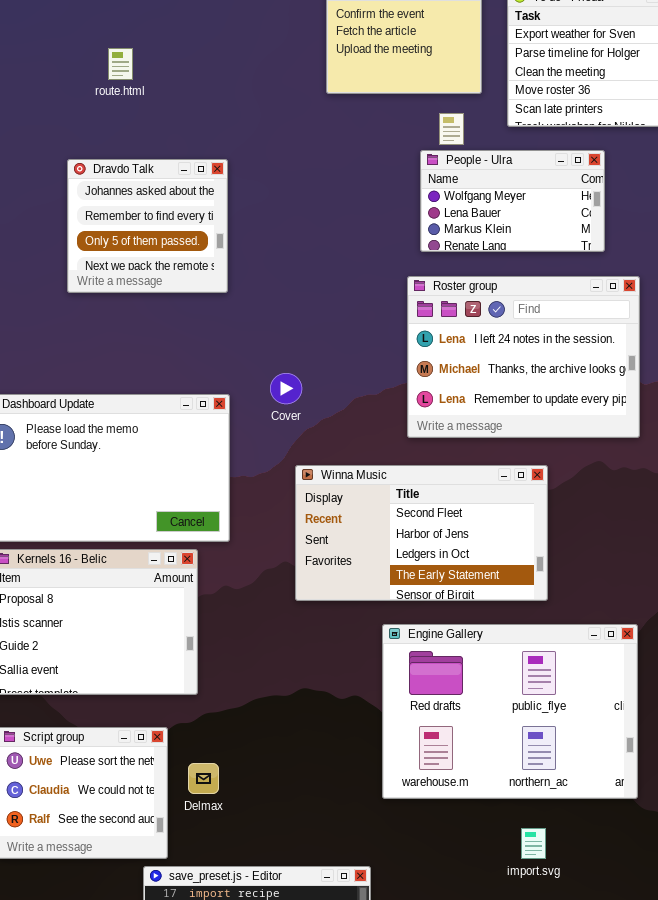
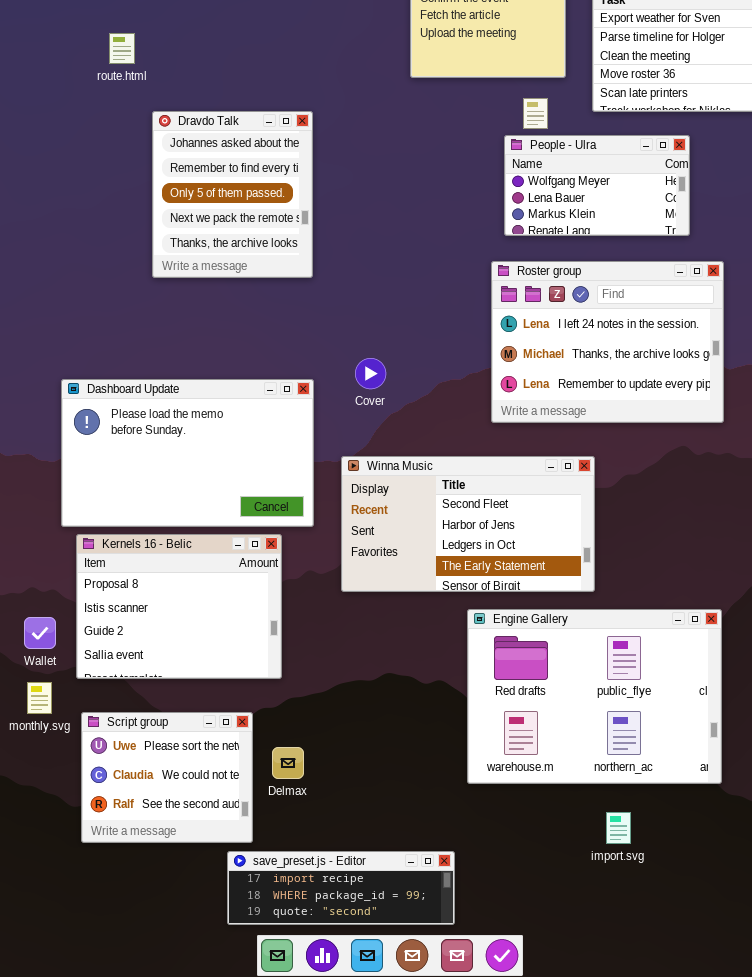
route.html: [108,48,133,80] -> [109,33,135,64], moved
Dravdo Talk: [67,159,228,293] -> [152,111,313,278], resized
Winna Music: [295,465,548,601] -> [341,456,595,592], moved

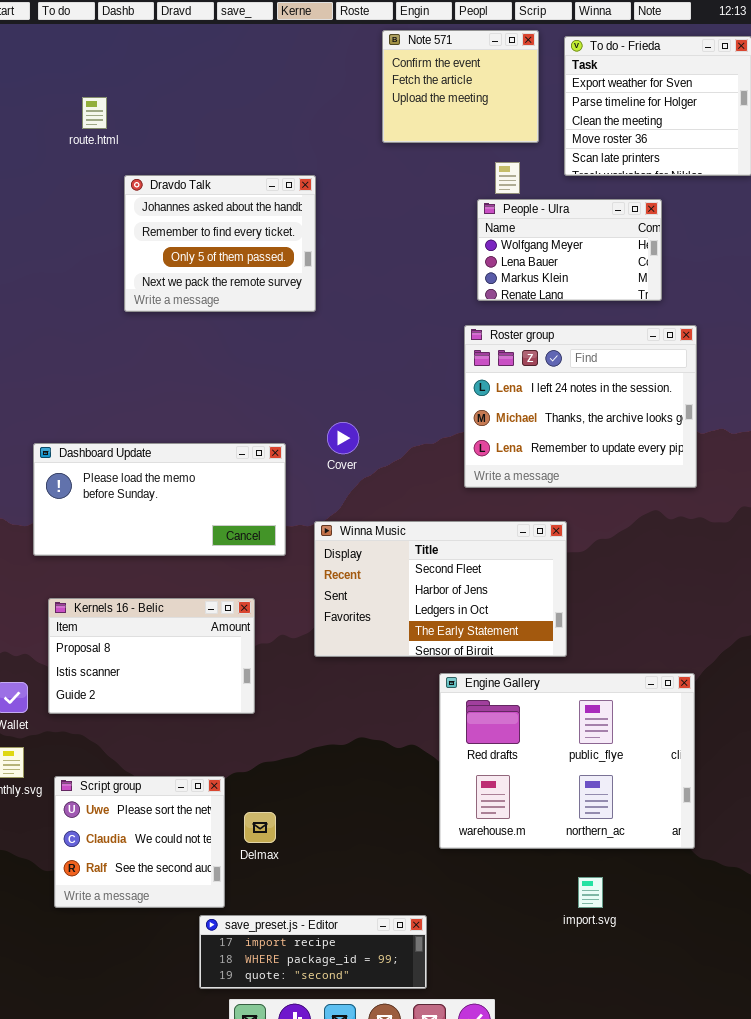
Dravdo Talk: [152,111,313,278] -> [124,175,316,312], resized
Dashboard Update: [61,379,314,527] -> [33,443,286,556], resized
Kernels 16 - Belic: [76,534,282,679] -> [48,598,255,714], resized

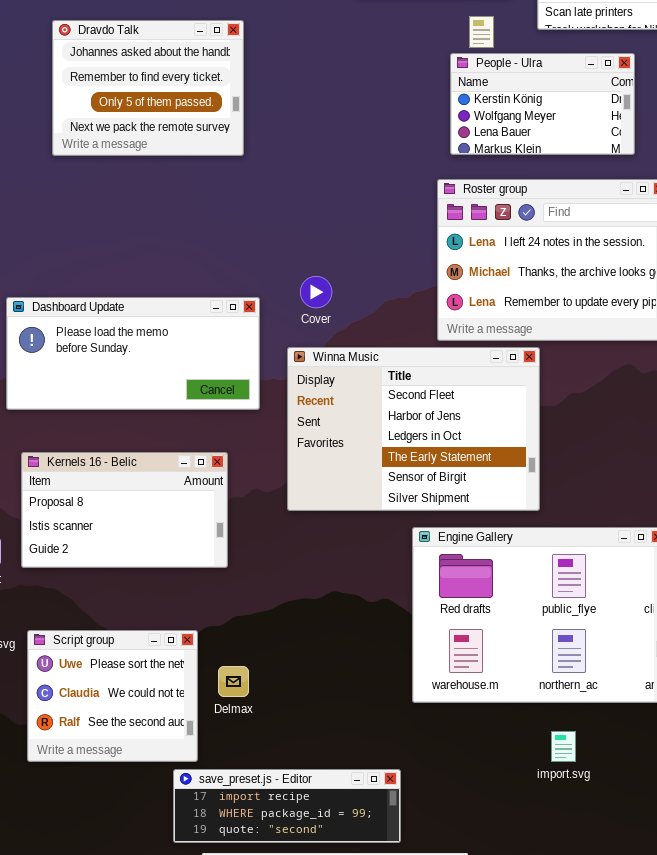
Dravdo Talk: [124,175,316,312] -> [52,20,244,156], moved
People - Ulra: [477,199,662,301] -> [450,53,635,155], scrolled up 1 row
Winna Music: [314,521,567,657] -> [287,347,540,511], resized

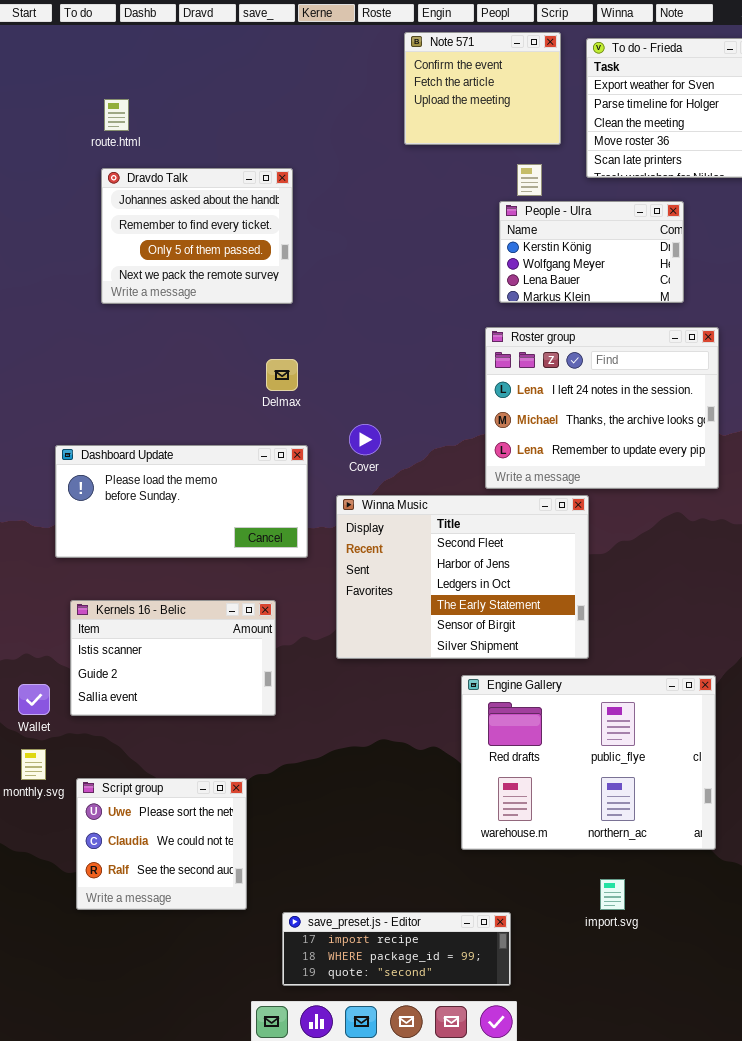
Kernels 16 - Belic: [21,452,228,568] -> [70,600,276,716], scrolled down 1 row
Delmax: [218,666,249,697] -> [266,359,298,391], moved
save_preset.js - Editor: [173,769,401,843] -> [282,912,511,986], moved

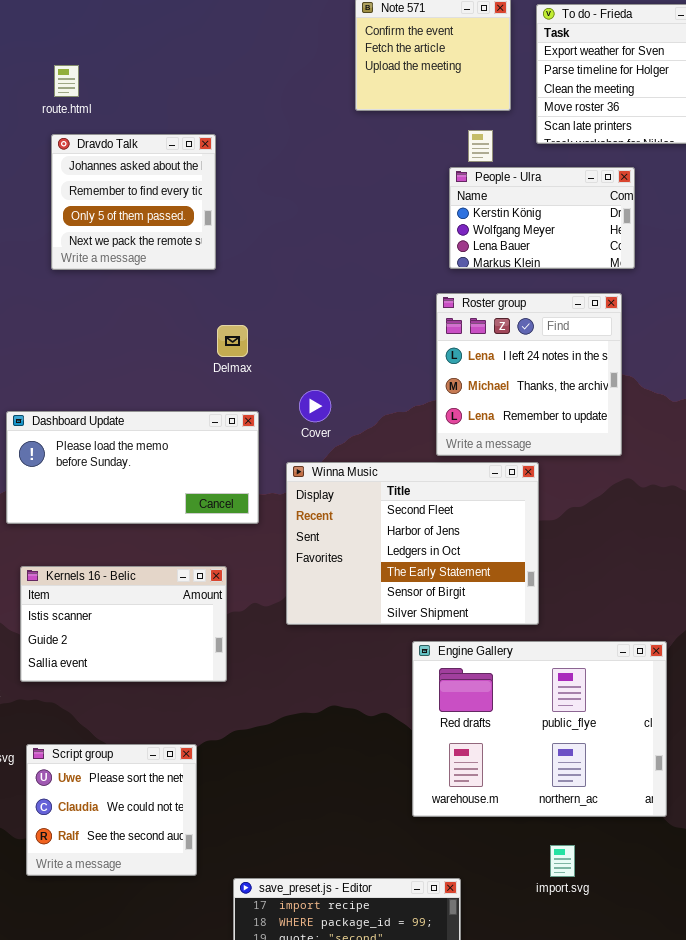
Dravdo Talk: [101,168,293,304] -> [51,134,216,270], resized
Roster group: [485,327,719,489] -> [436,293,622,456], resized

